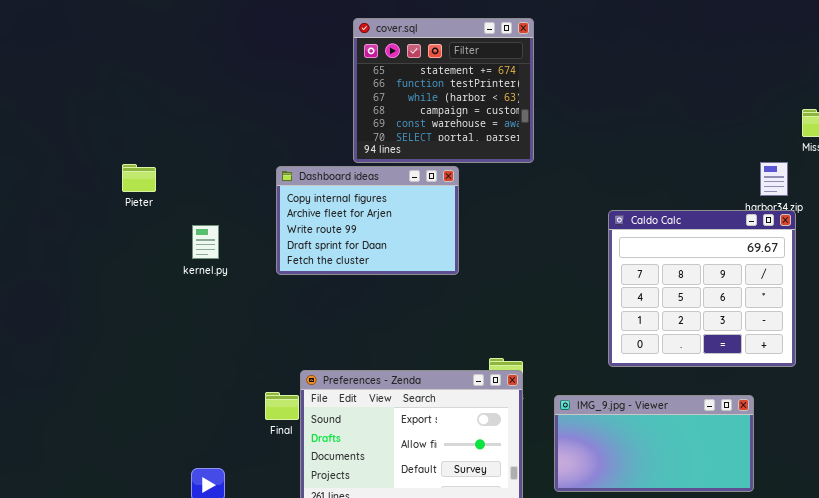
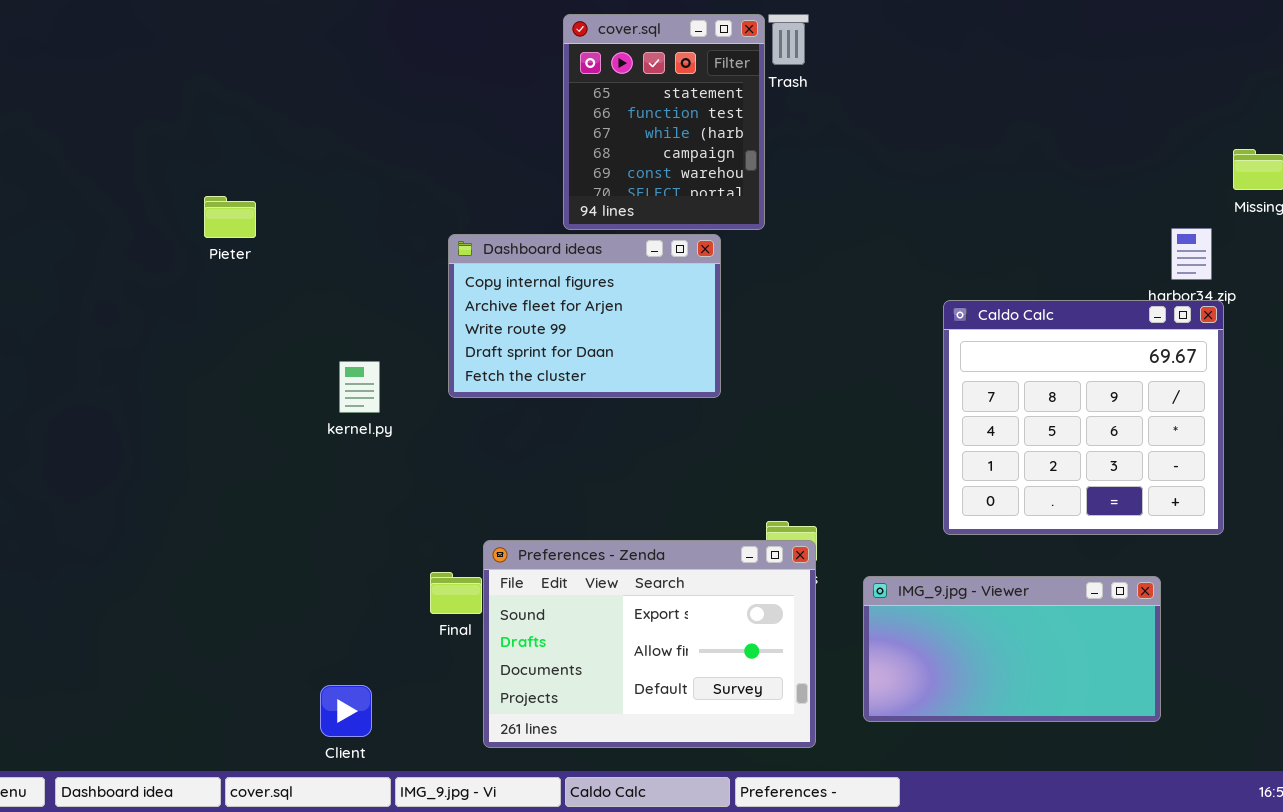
cover.sql: [353,18,534,163] -> [563,14,765,230], resized
Pieter: [122,164,156,192] -> [204,196,256,238], moved
kernel.py: [192,225,219,259] -> [339,361,380,413], moved

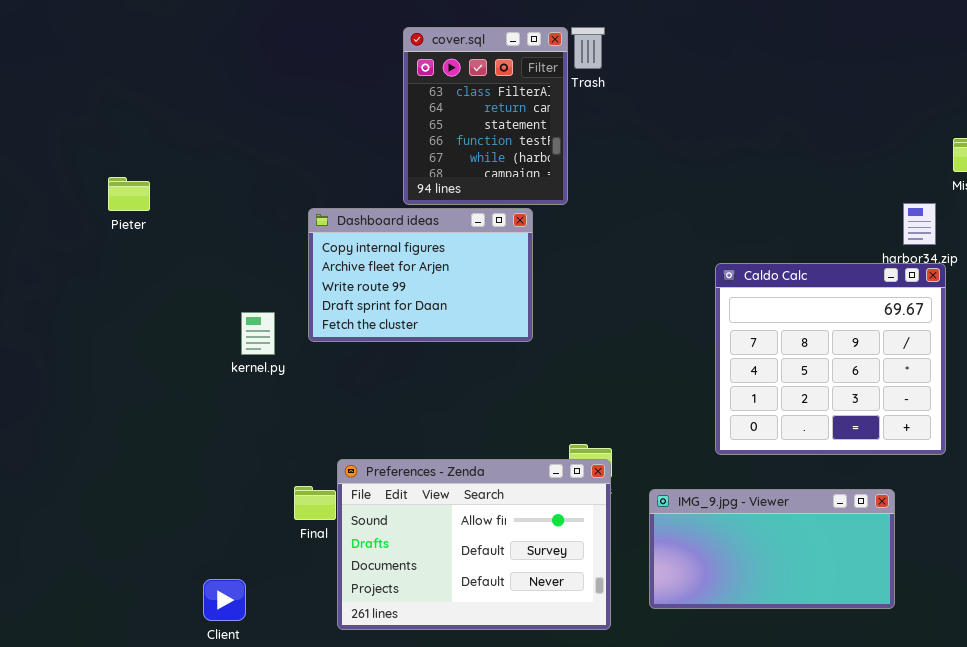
cover.sql: [563,14,765,230] -> [403,27,568,205], scrolled up 2 rows
kernel.py: [339,361,380,413] -> [241,312,275,355], moved
Preferences - Zenda: [483,540,816,748] -> [337,459,611,630], scrolled down 1 row

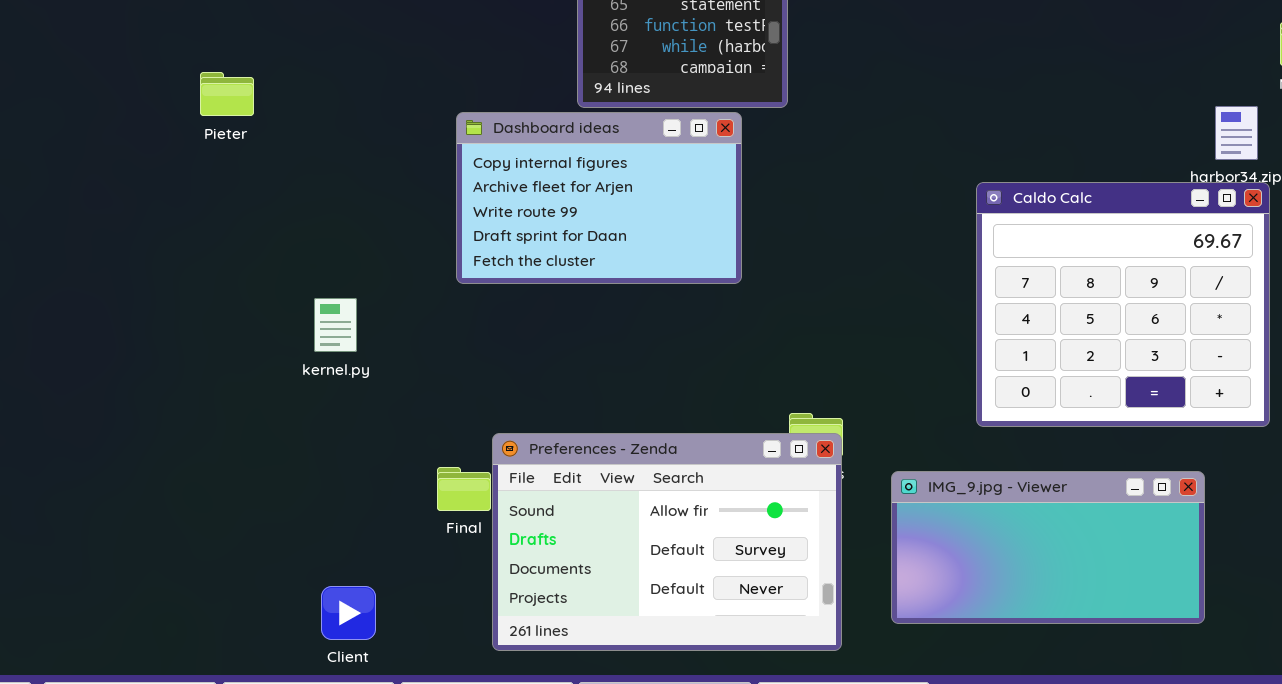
kernel.py: [241,312,275,355] -> [314,298,357,352], moved

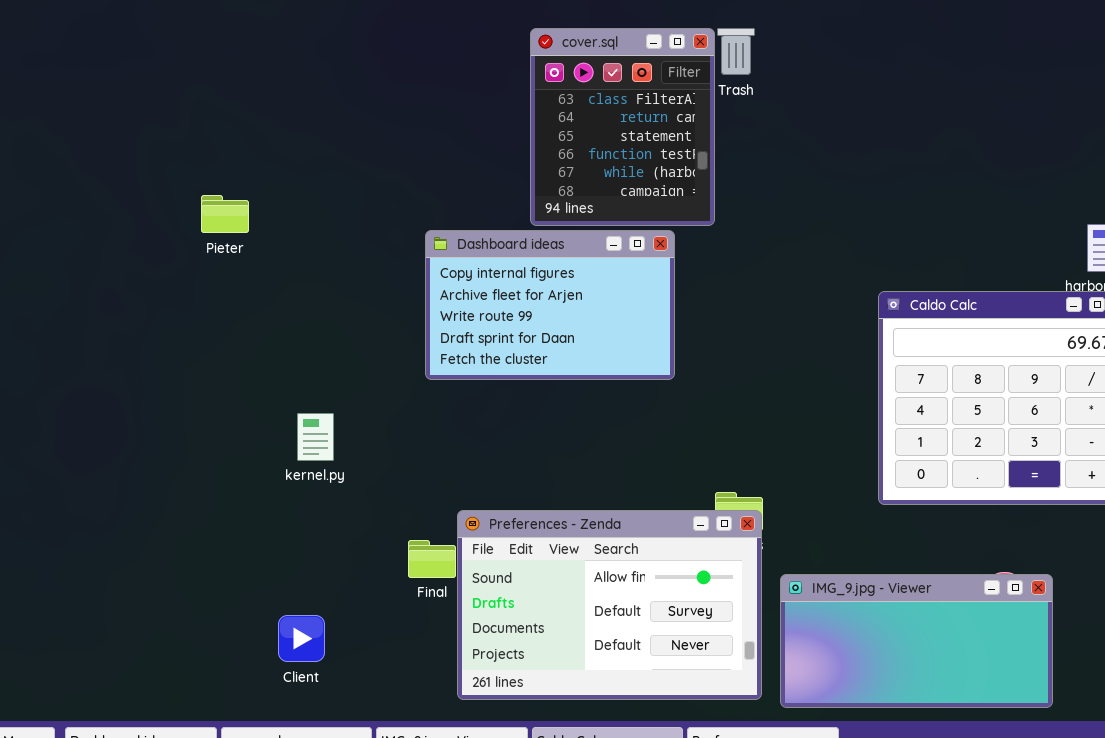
kernel.py: [314,298,357,352] -> [297,413,334,461], moved
IMG_9.jpg - Viewer: [891,471,1205,624] -> [780,574,1053,708], moved
Client: [321,586,376,640] -> [278,615,325,662], moved

